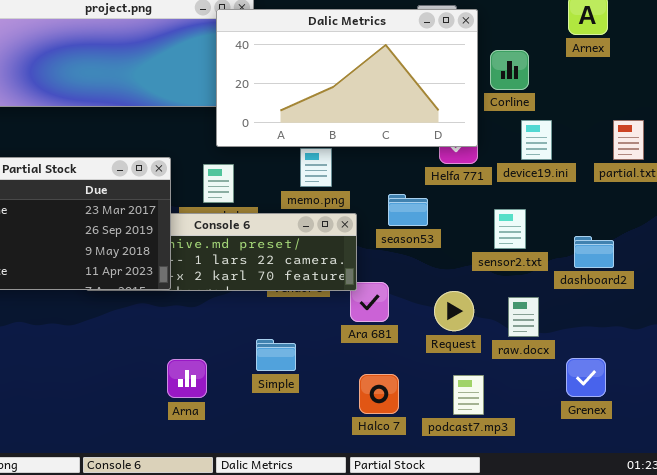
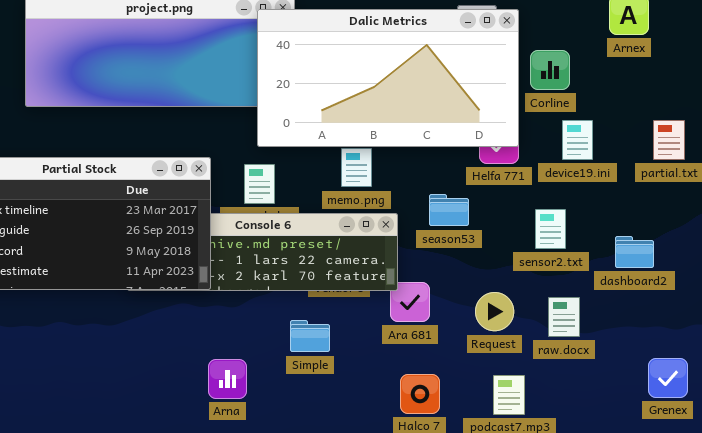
Simple: [256,339,296,371] -> [290,320,330,352], moved
Grenex: [566,358,606,397] -> [648,358,688,398], moved

